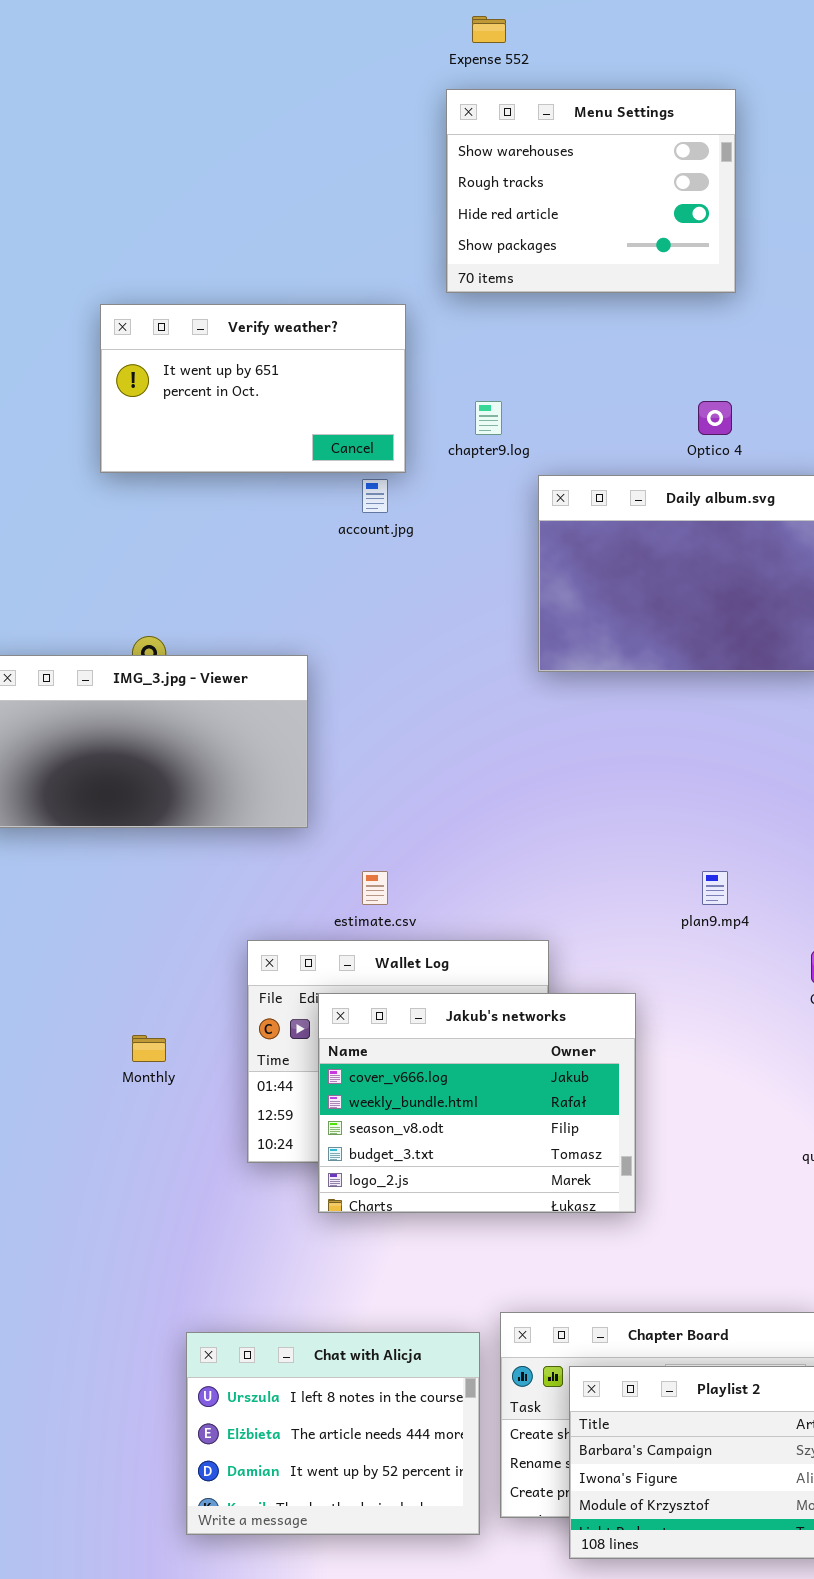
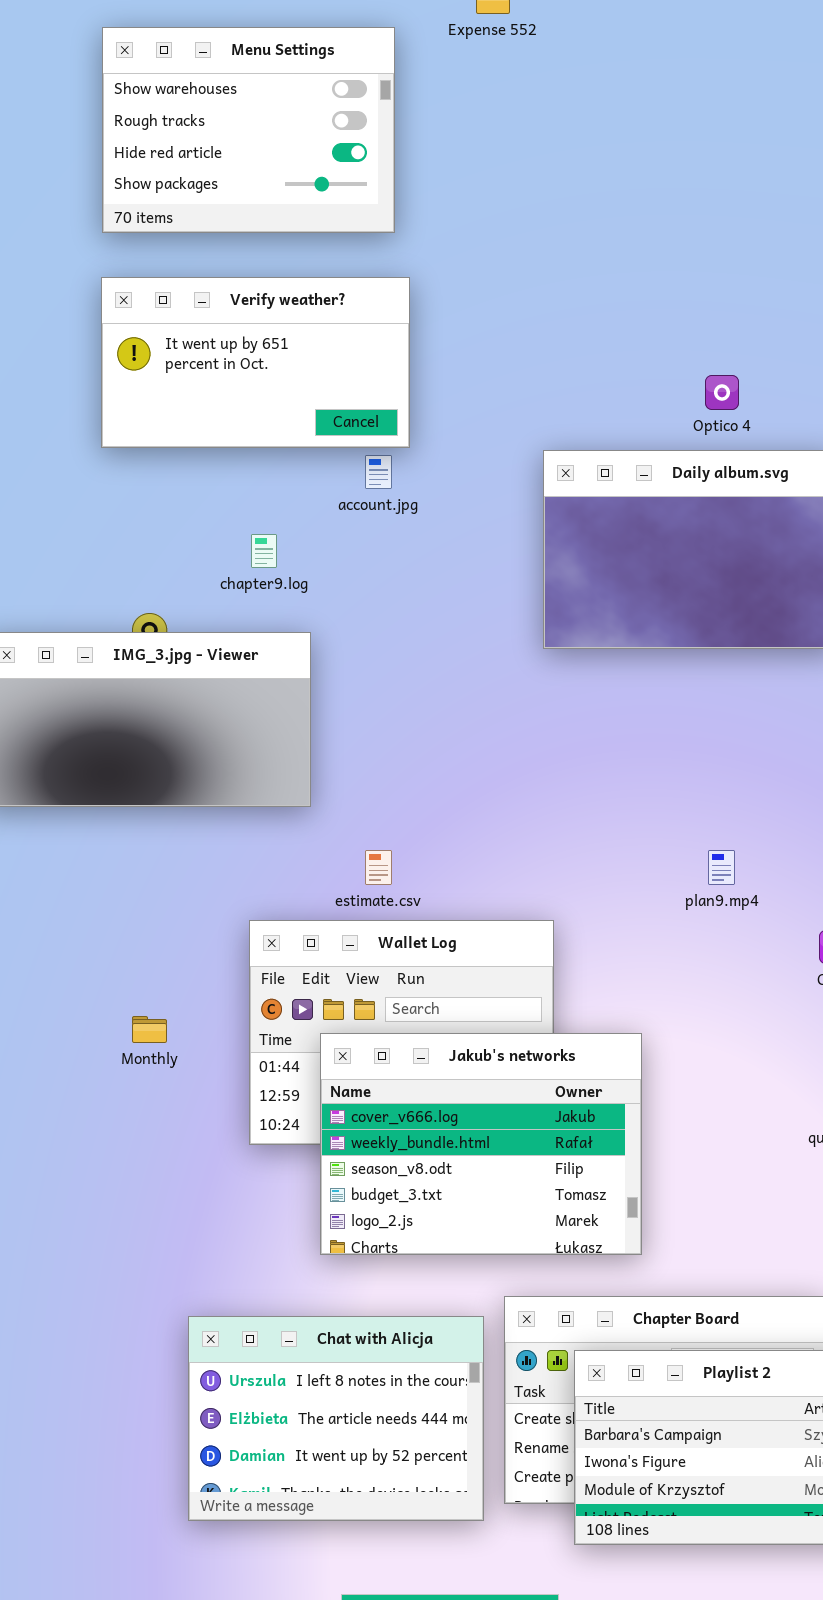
Menu Settings: [446,89,736,293] -> [102,27,395,233], moved
chapter9.log: [475,401,502,435] -> [251,534,277,568], moved
Jakub's networks: [318,993,636,1213] -> [320,1033,642,1255], moved

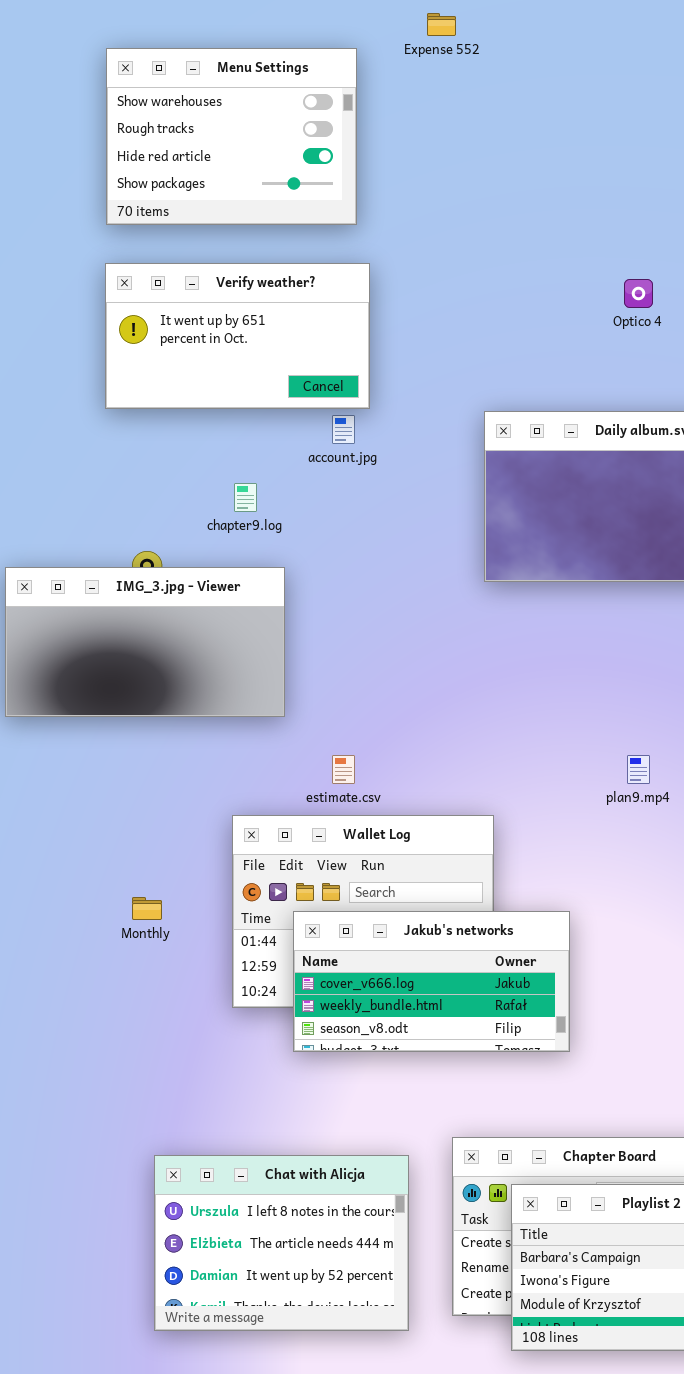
Optico 4: [705,375,739,410] -> [624,279,653,308], moved
Jakub's networks: [320,1033,642,1255] -> [293,911,570,1052], resized
Chat with Alicja: [188,1316,484,1521] -> [154,1155,409,1331], moved

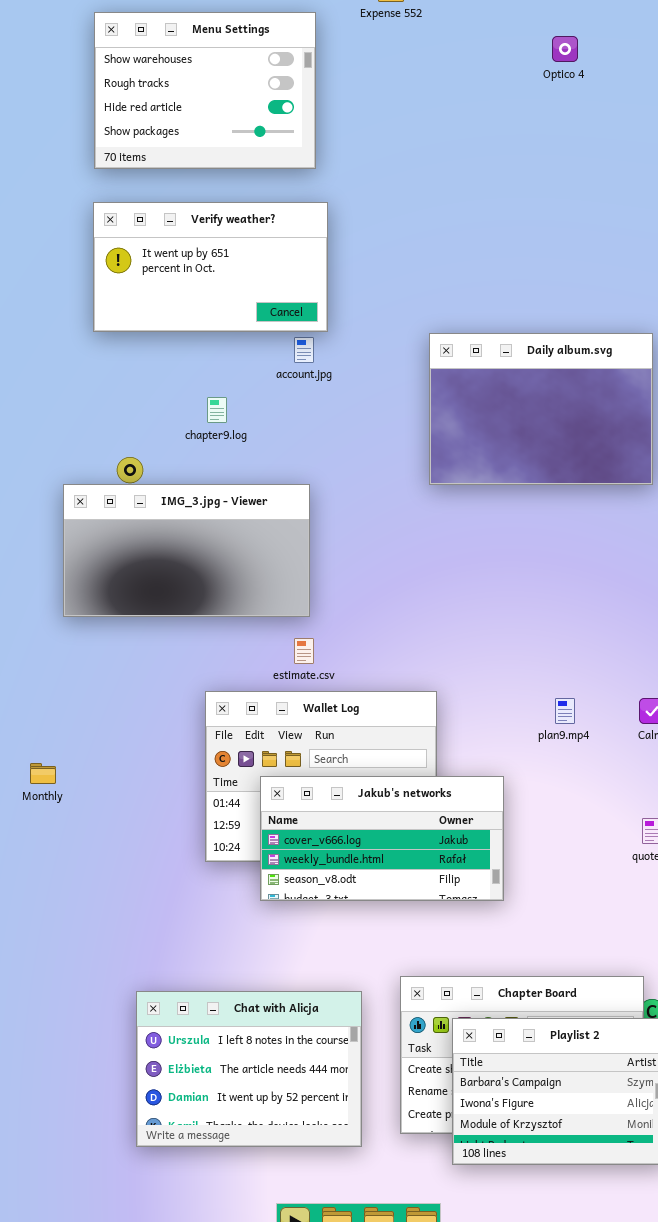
Optico 4: [624,279,653,308] -> [552,36,578,62], moved
IMG_3.jpg - Viewer: [5,567,285,717] -> [63,484,310,617], moved
plan9.mp4: [627,755,650,784] -> [555,698,575,724], moved
Monthly: [132,897,162,920] -> [30,763,56,784], moved

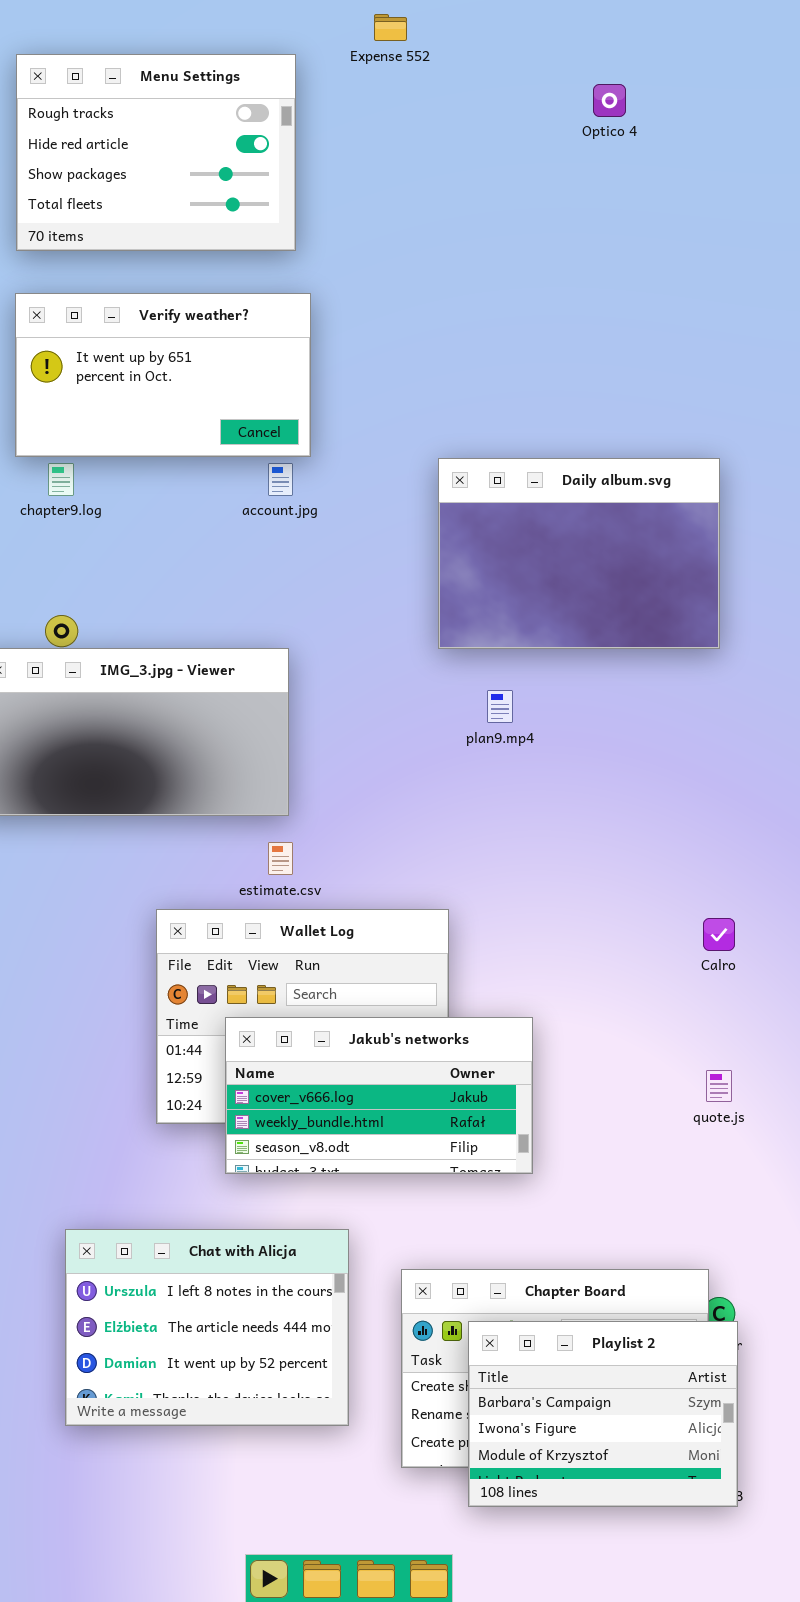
Menu Settings: [94,12,316,169] -> [16,54,296,251], scrolled down 1 row
chapter9.log: [207,397,227,423] -> [48,463,74,496], moved
plan9.mp4: [555,698,575,724] -> [487,690,513,723], moved
Chat with Alicja: [136,991,362,1147] -> [65,1229,349,1426], moved

